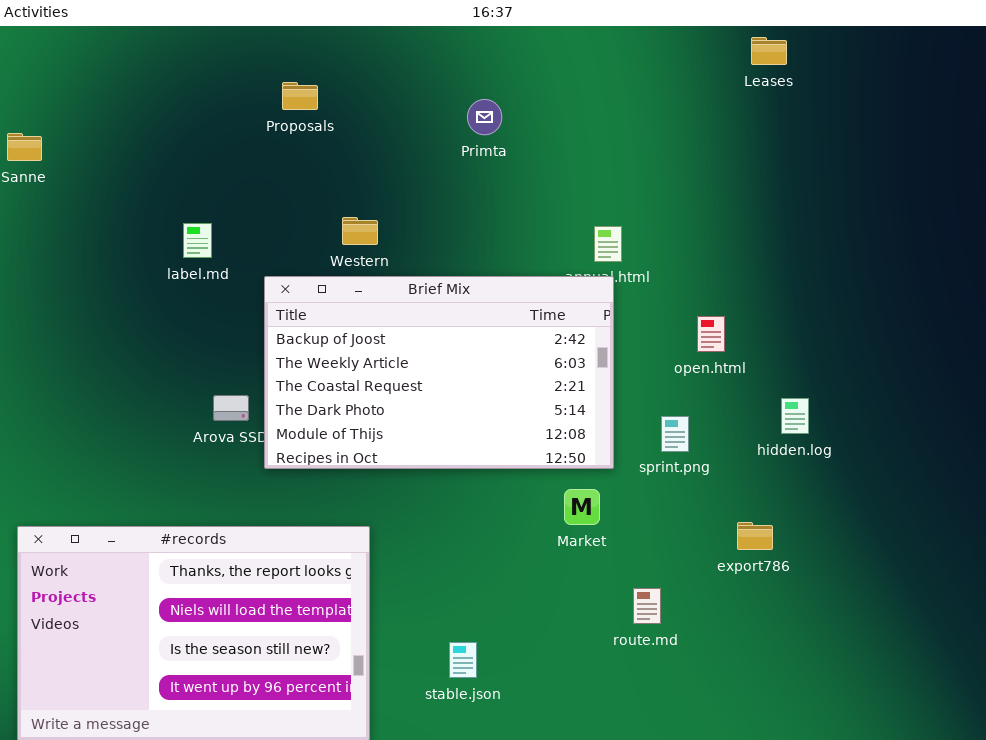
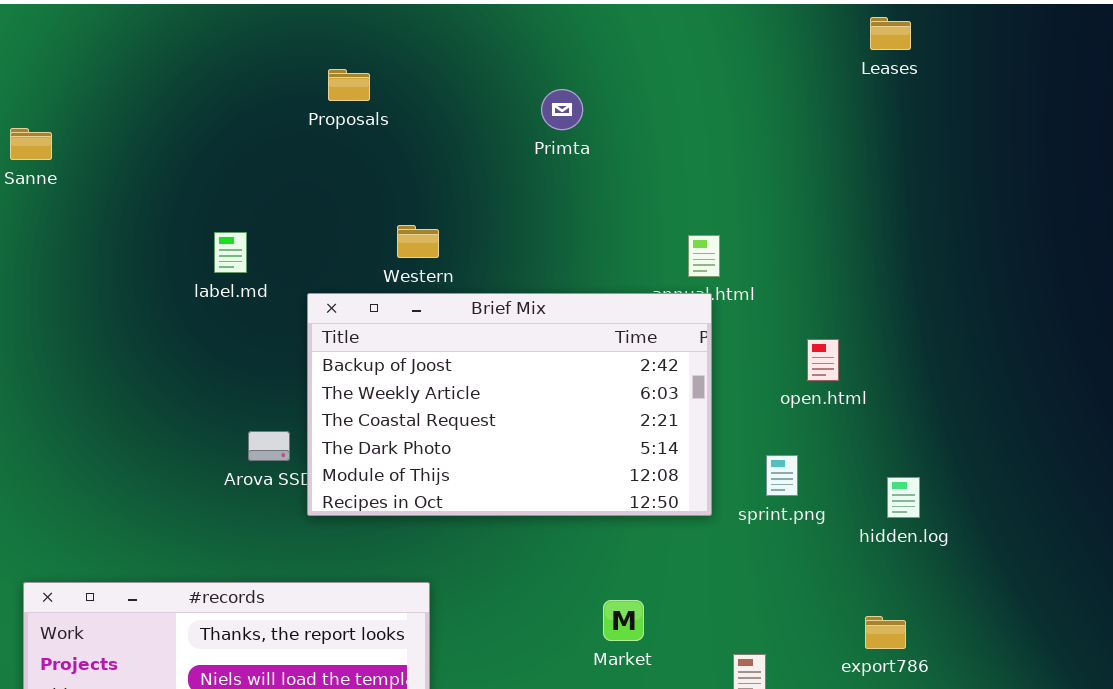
hidden.log: [781,398,809,434] -> [887,477,920,518], moved
Market: [564,489,600,525] -> [603,600,644,641], moved
export786: [737,522,773,550] -> [865,616,906,649], moved

